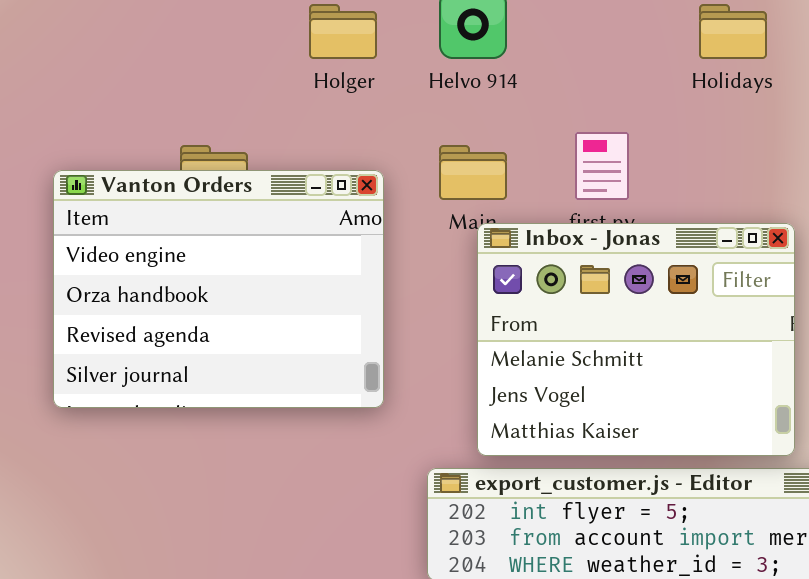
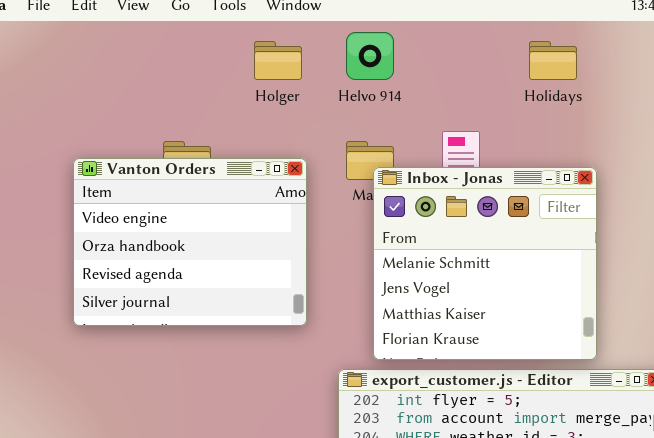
Inbox - Jonas: [477,223,795,456] -> [373,167,597,360], resized

